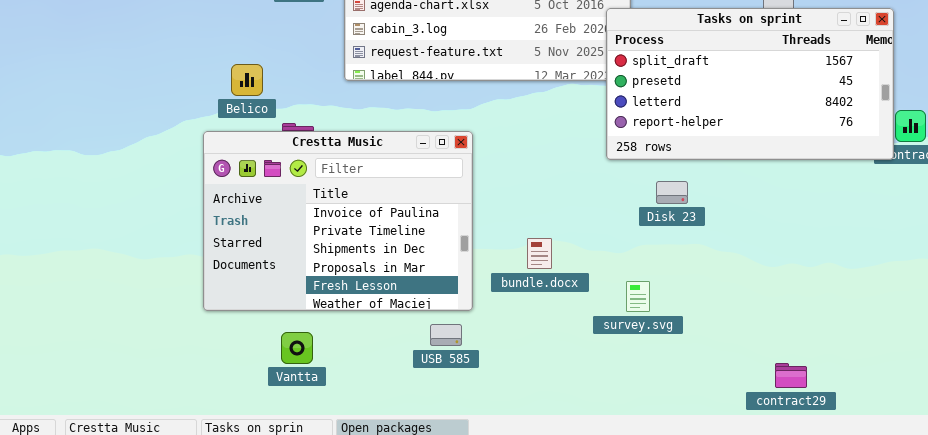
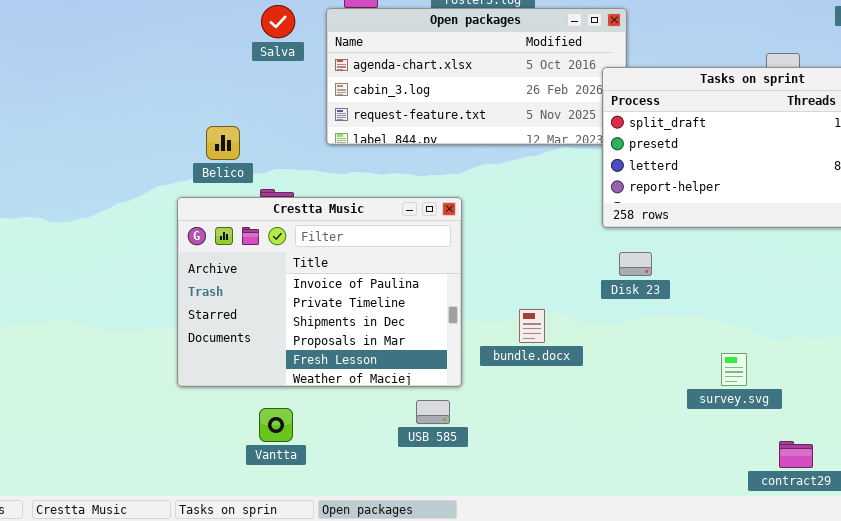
Disk 23: [656,181,688,204] -> [619,252,652,276], moved
survey.svg: [626,281,650,312] -> [721,353,747,386], moved

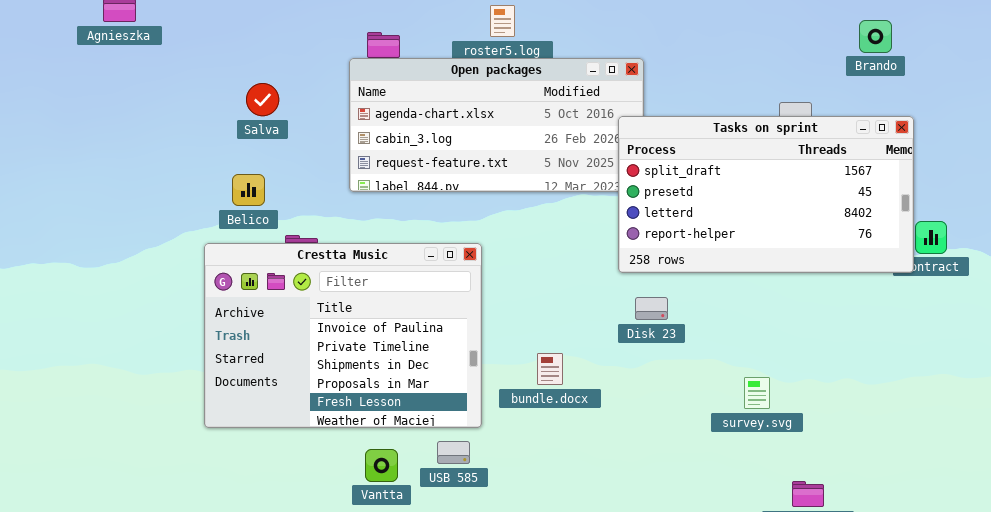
Salva: [261,5,295,38] -> [246,83,279,116], moved
survey.svg: [721,353,747,386] -> [744,377,770,409], moved
Vantta: [259,408,293,442] -> [365,449,398,482], moved

